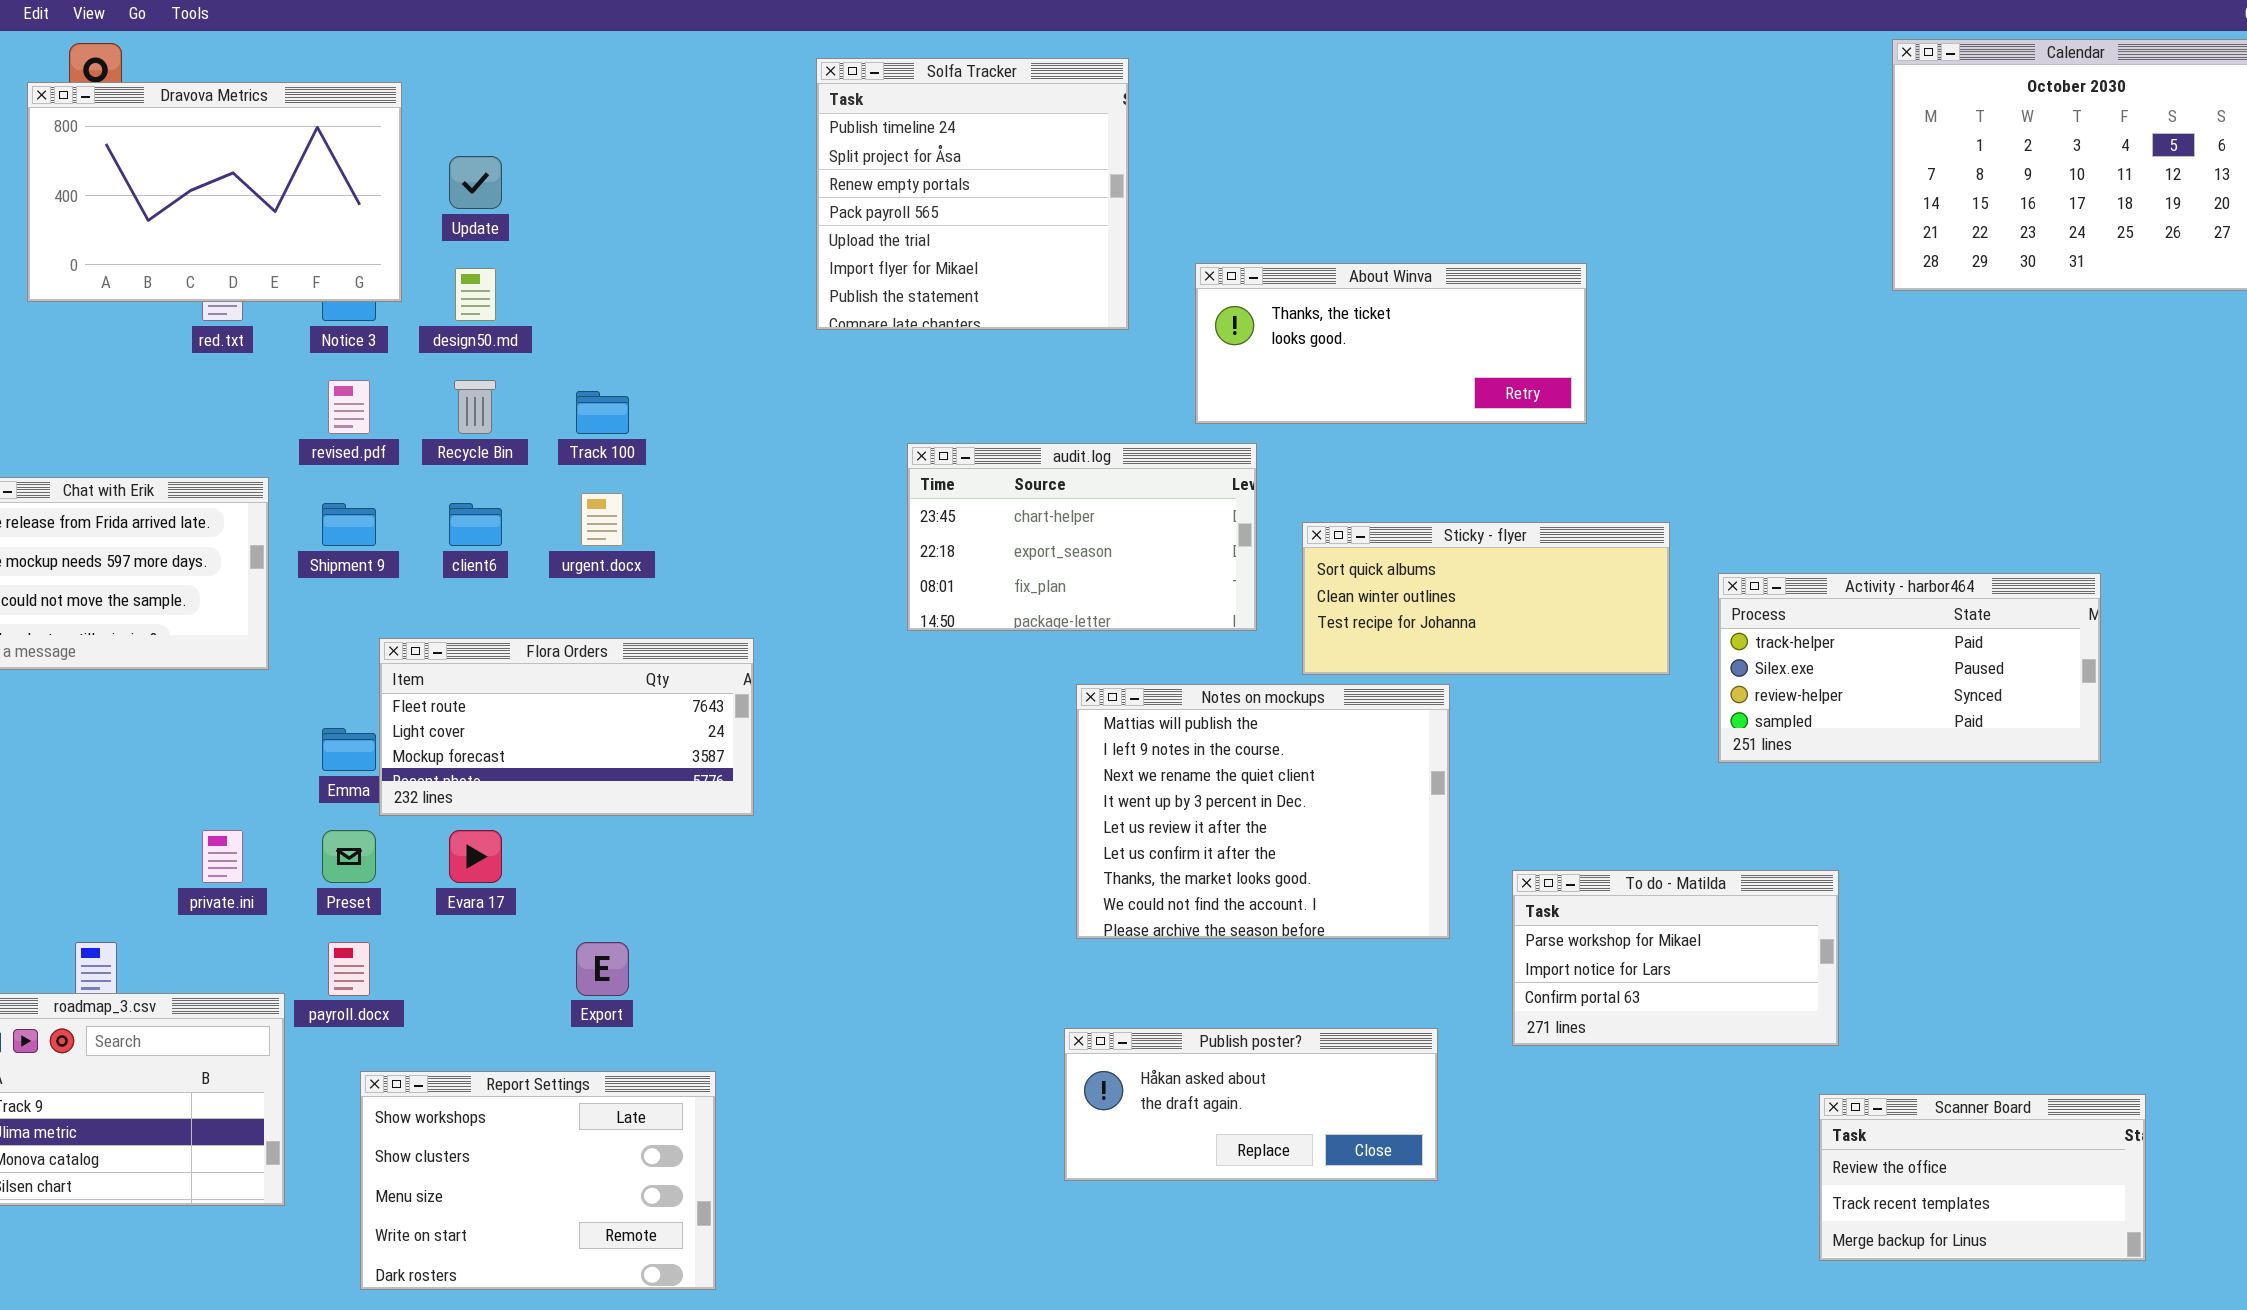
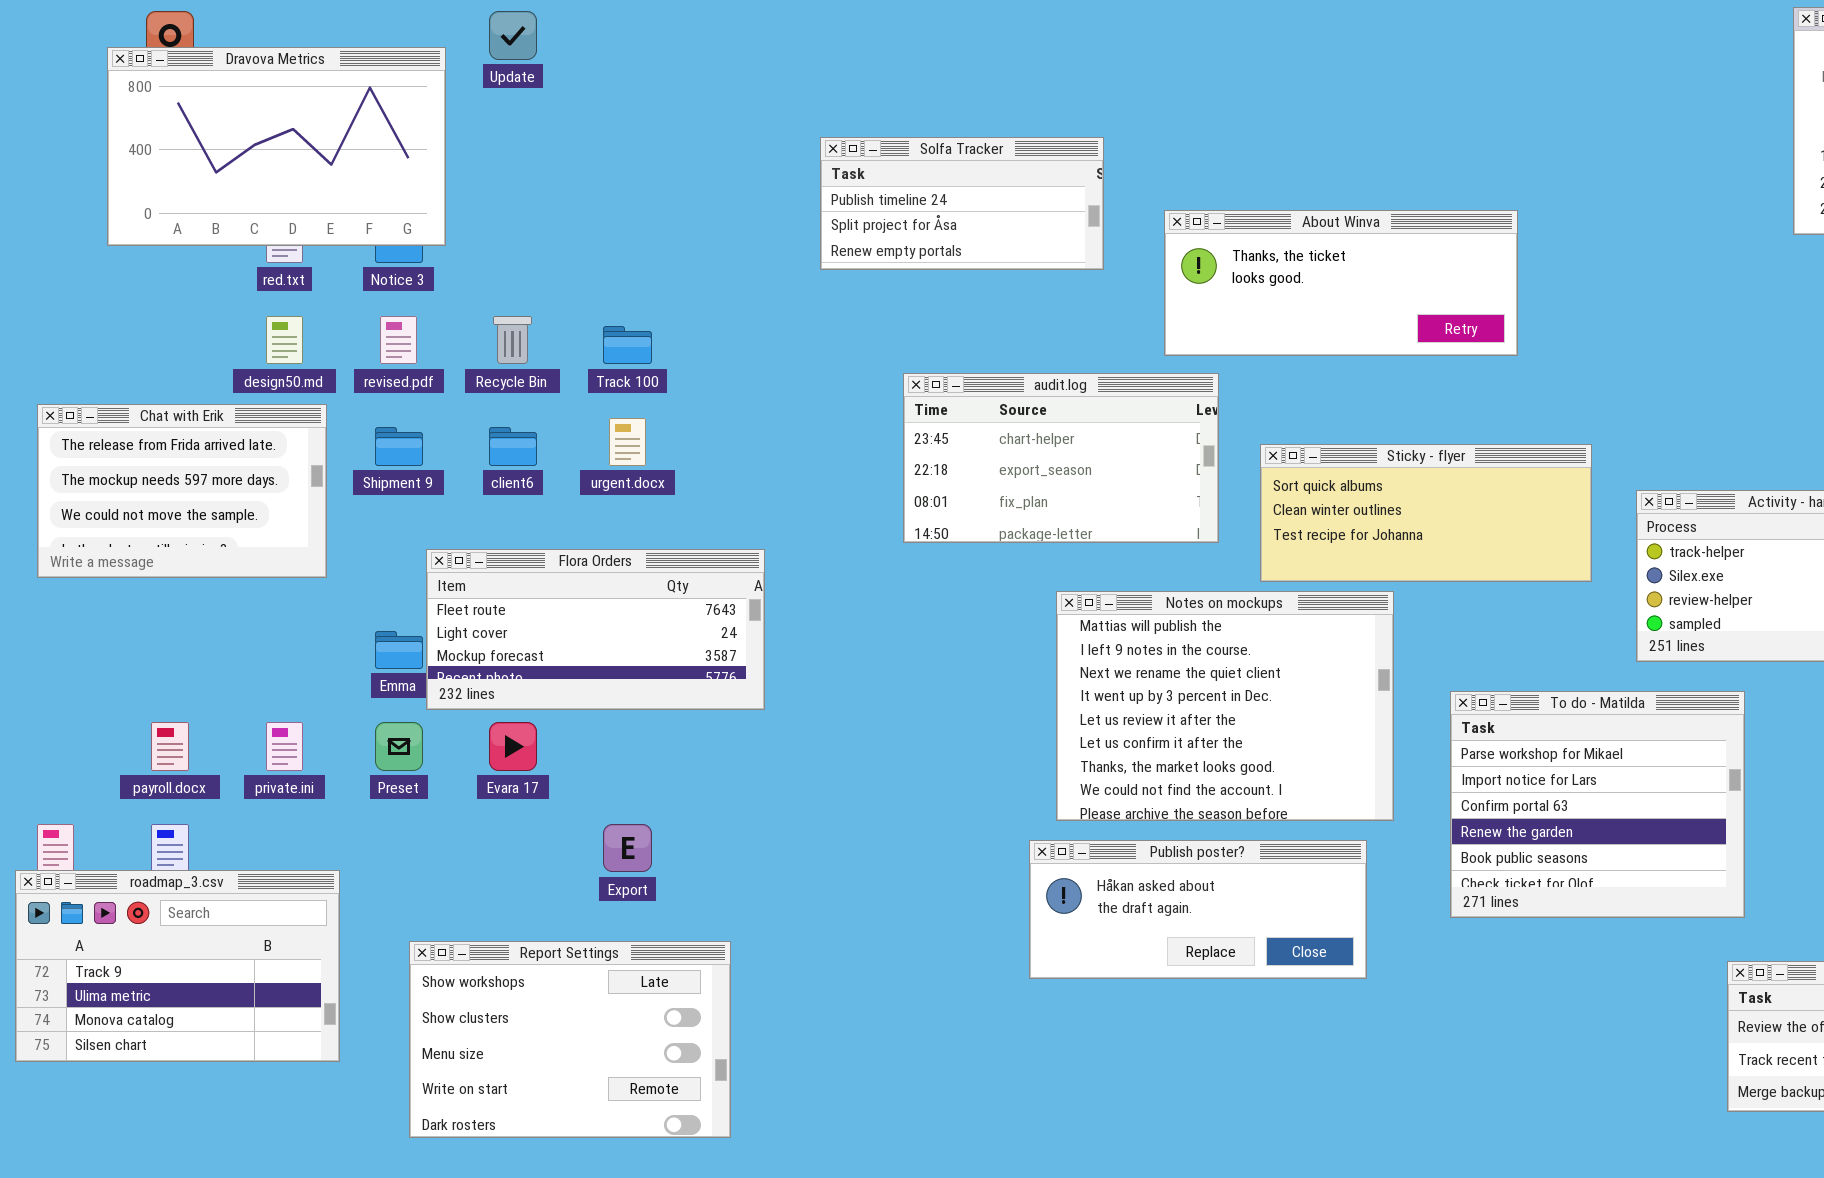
Solfa Tracker: [816,58,1129,330] -> [820,137,1104,270], resized
Update: [449,156,502,209] -> [489,11,537,60], moved
design50.md: [455,268,496,321] -> [266,316,303,364], moved
To do - Matilda: [1512,870,1839,1046] -> [1450,691,1745,918], resized
payroll.docx: [328,942,370,996] -> [151,722,189,771], moved
Publish poster?: [1064,1028,1438,1181] -> [1029,840,1367,979], moved

